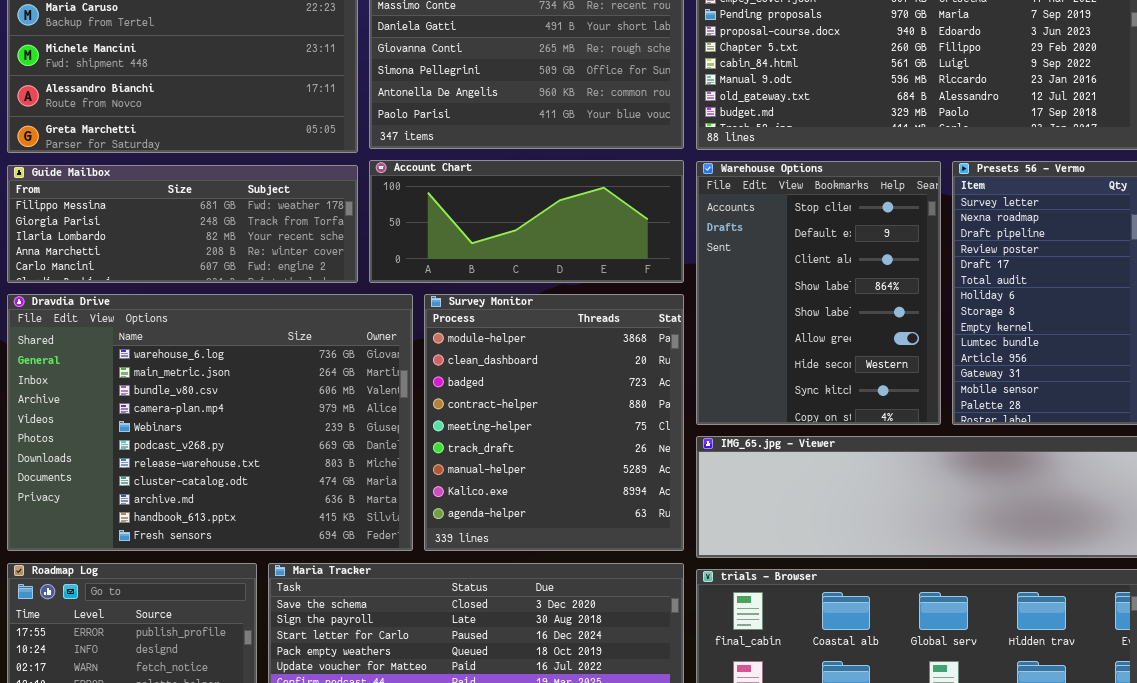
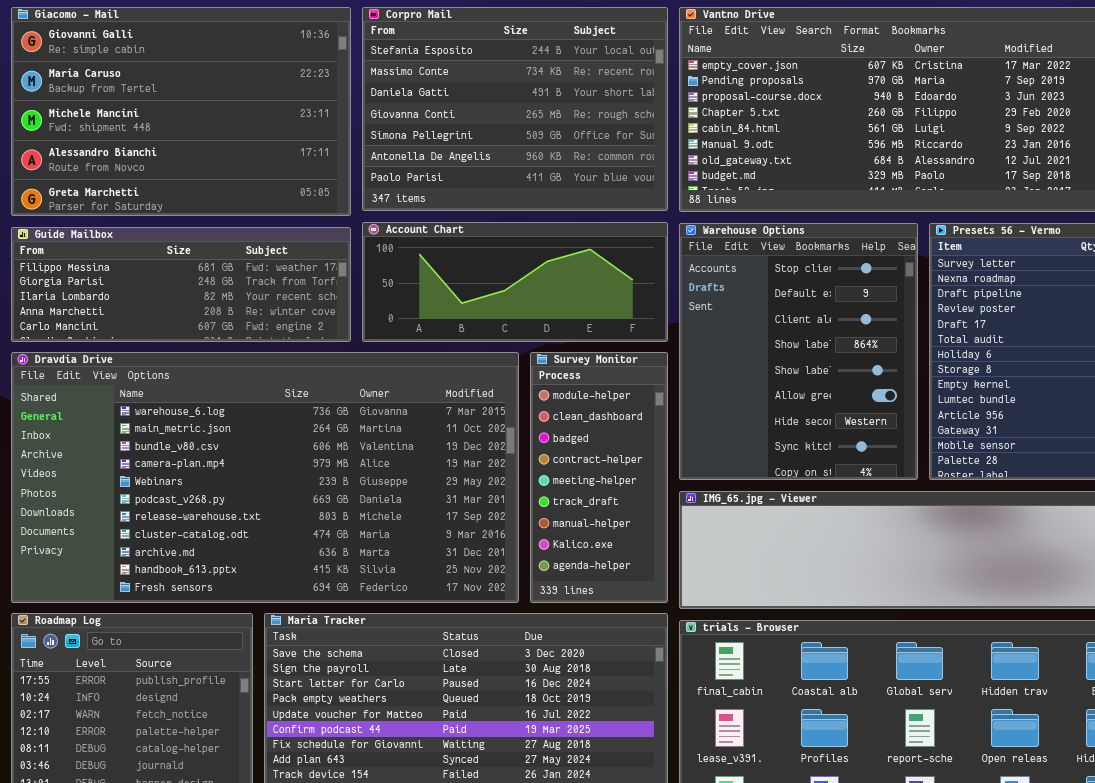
Dravdia Drive: [7,294,413,551] -> [11,352,519,603], resized
Survey Monitor: [424,294,684,551] -> [530,352,668,603], resized

